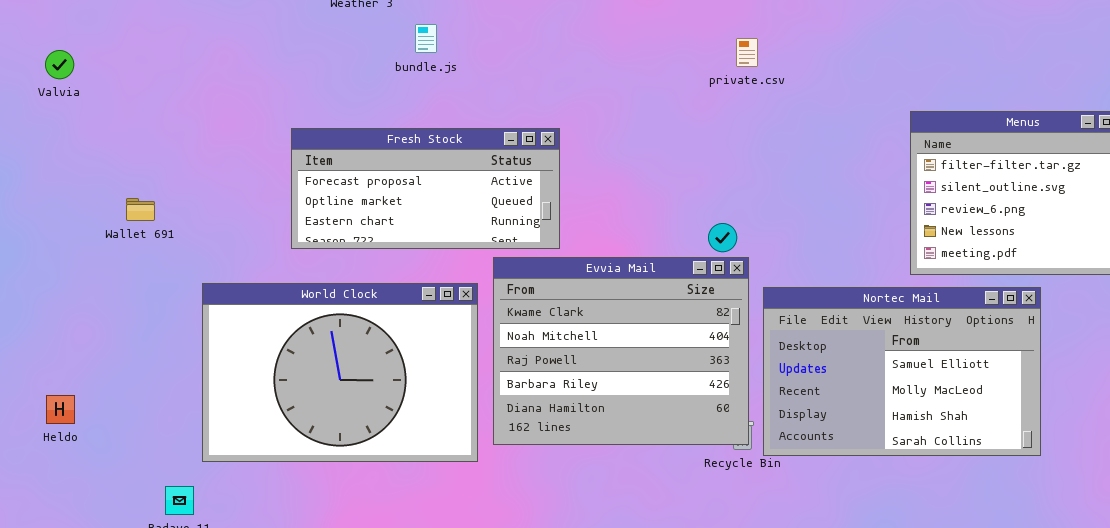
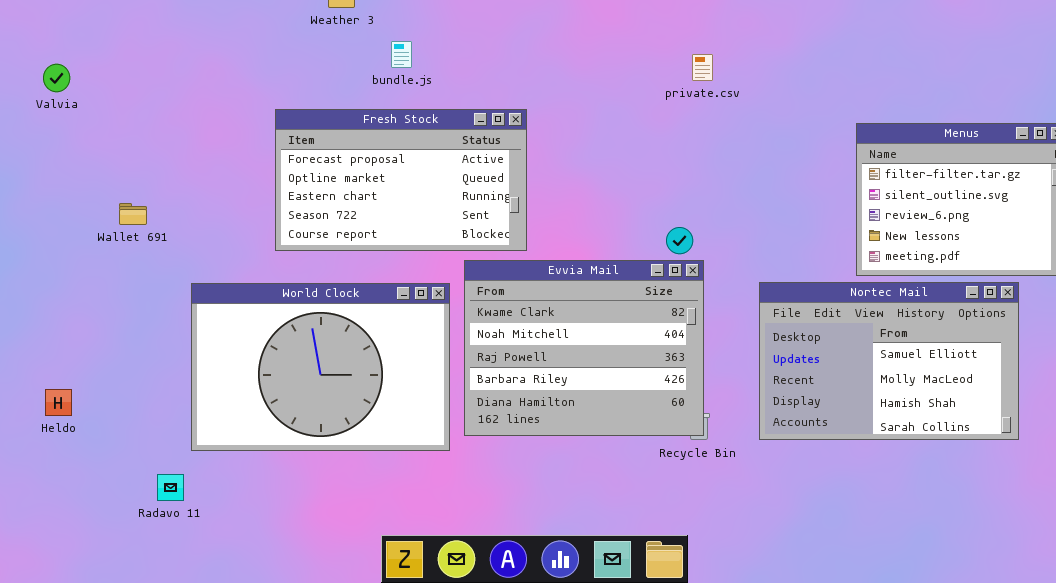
Fresh Stock: [291,128,560,249] -> [275,109,527,251], resized
Nortec Mail: [763,287,1041,456] -> [759,282,1019,440], moved

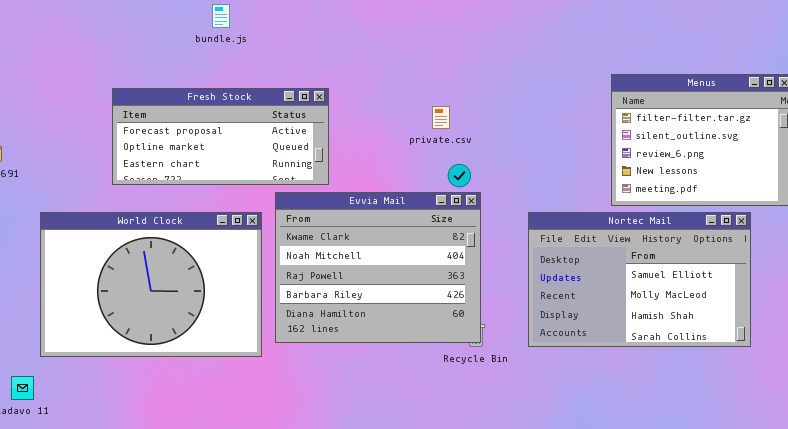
private.csv: [692,54,713,81] -> [432,106,450,129], moved
Fresh Stock: [275,109,527,251] -> [112,88,329,185], resized

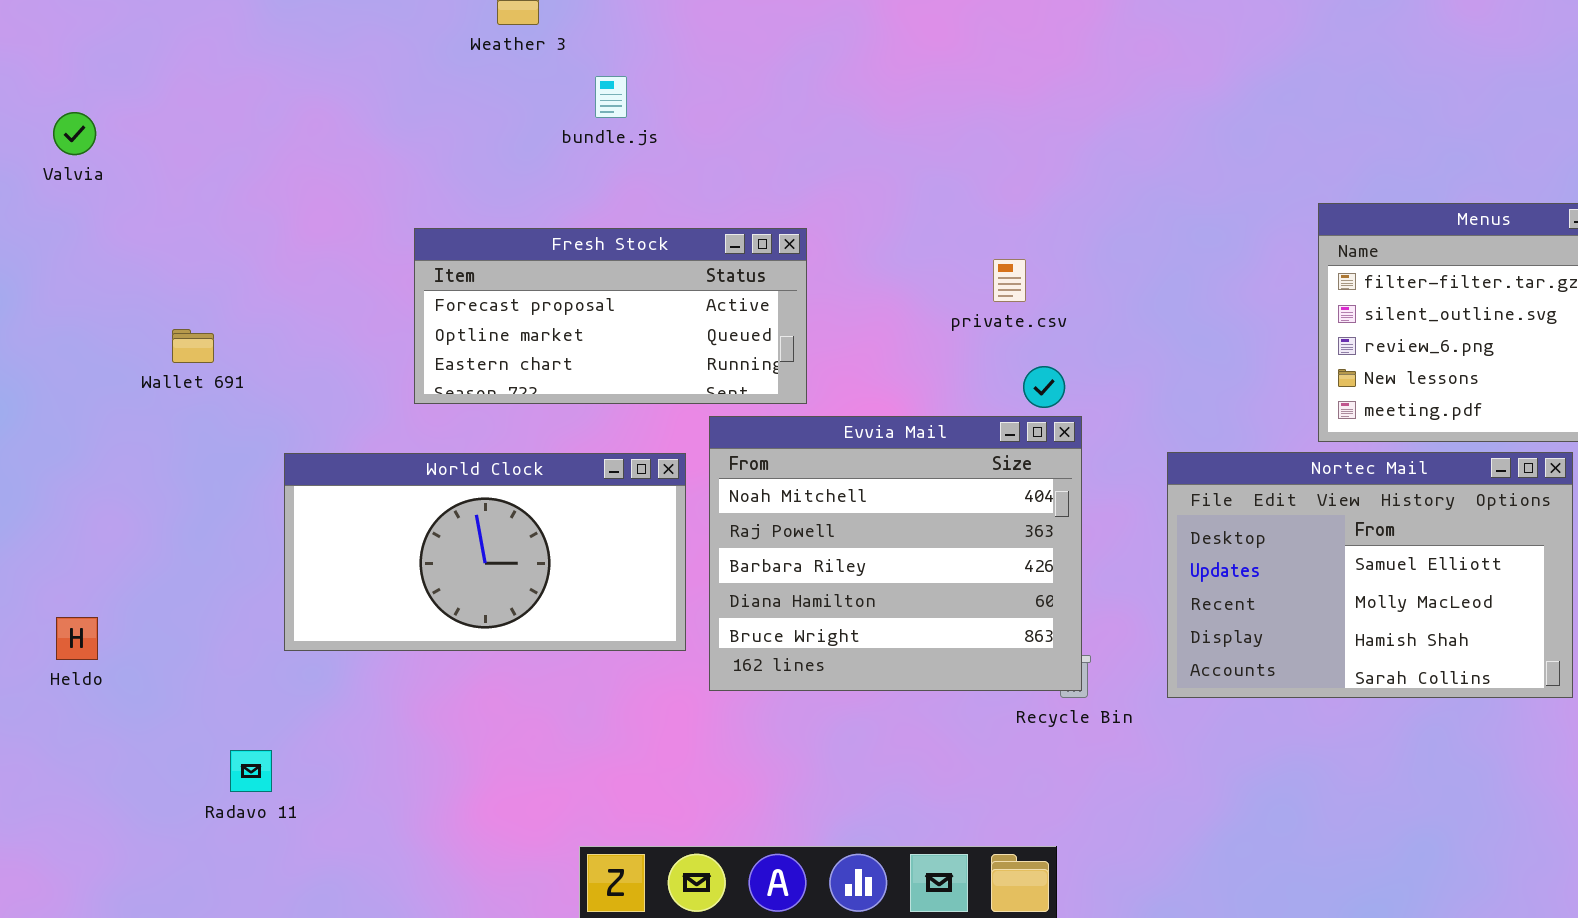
Evvia Mail: [275,192,481,343] -> [709,416,1082,691], scrolled down 1 row
World Clock: [40,212,262,357] -> [284,453,686,651], resized

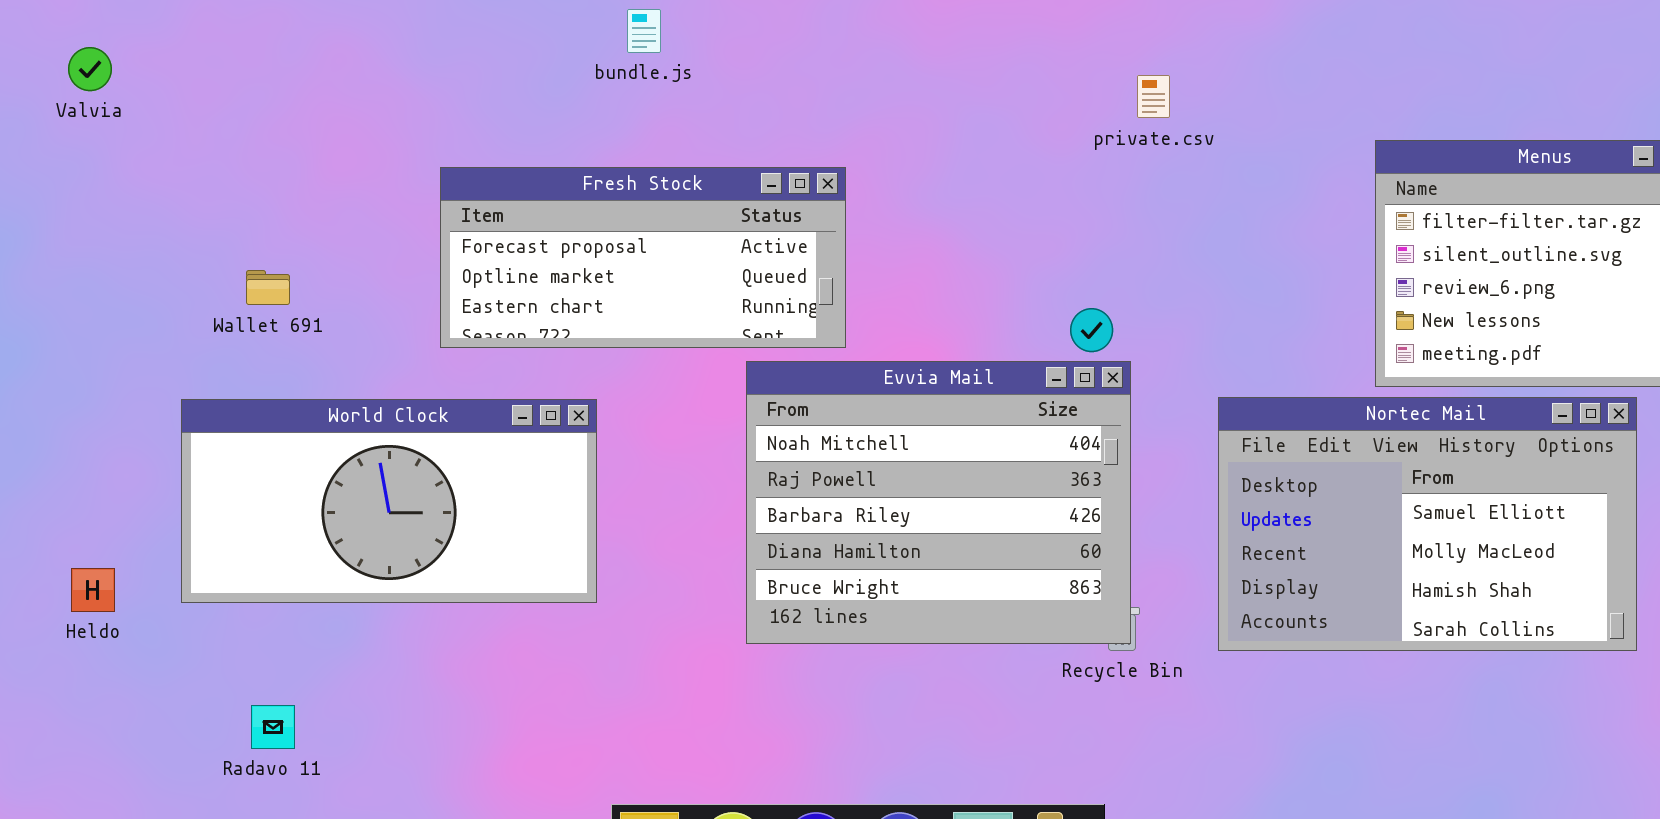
private.csv: [993,259,1026,302] -> [1137,75,1170,118], moved
Wallet 691: [172,329,214,363] -> [246,270,290,305], moved
World Clock: [284,453,686,651] -> [181,399,597,603], moved

